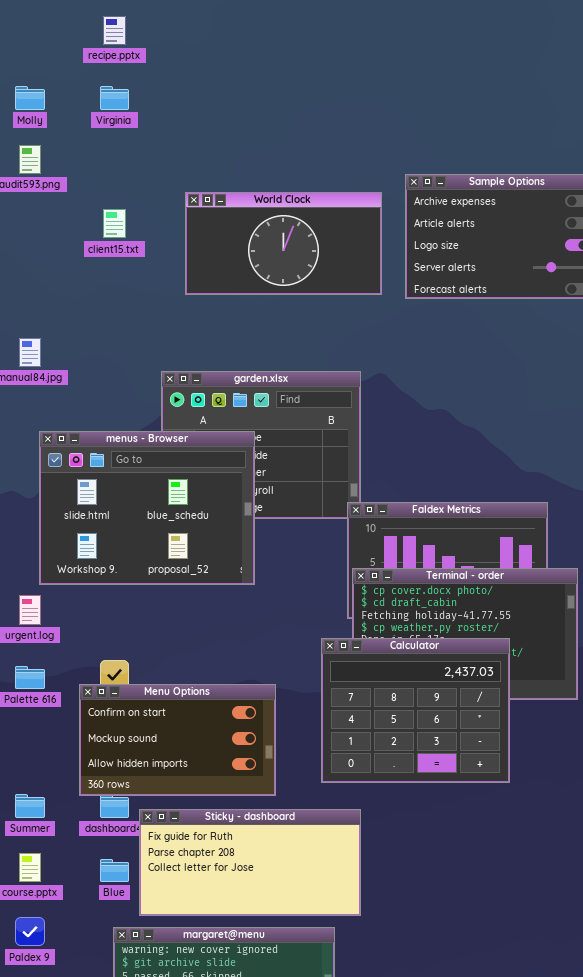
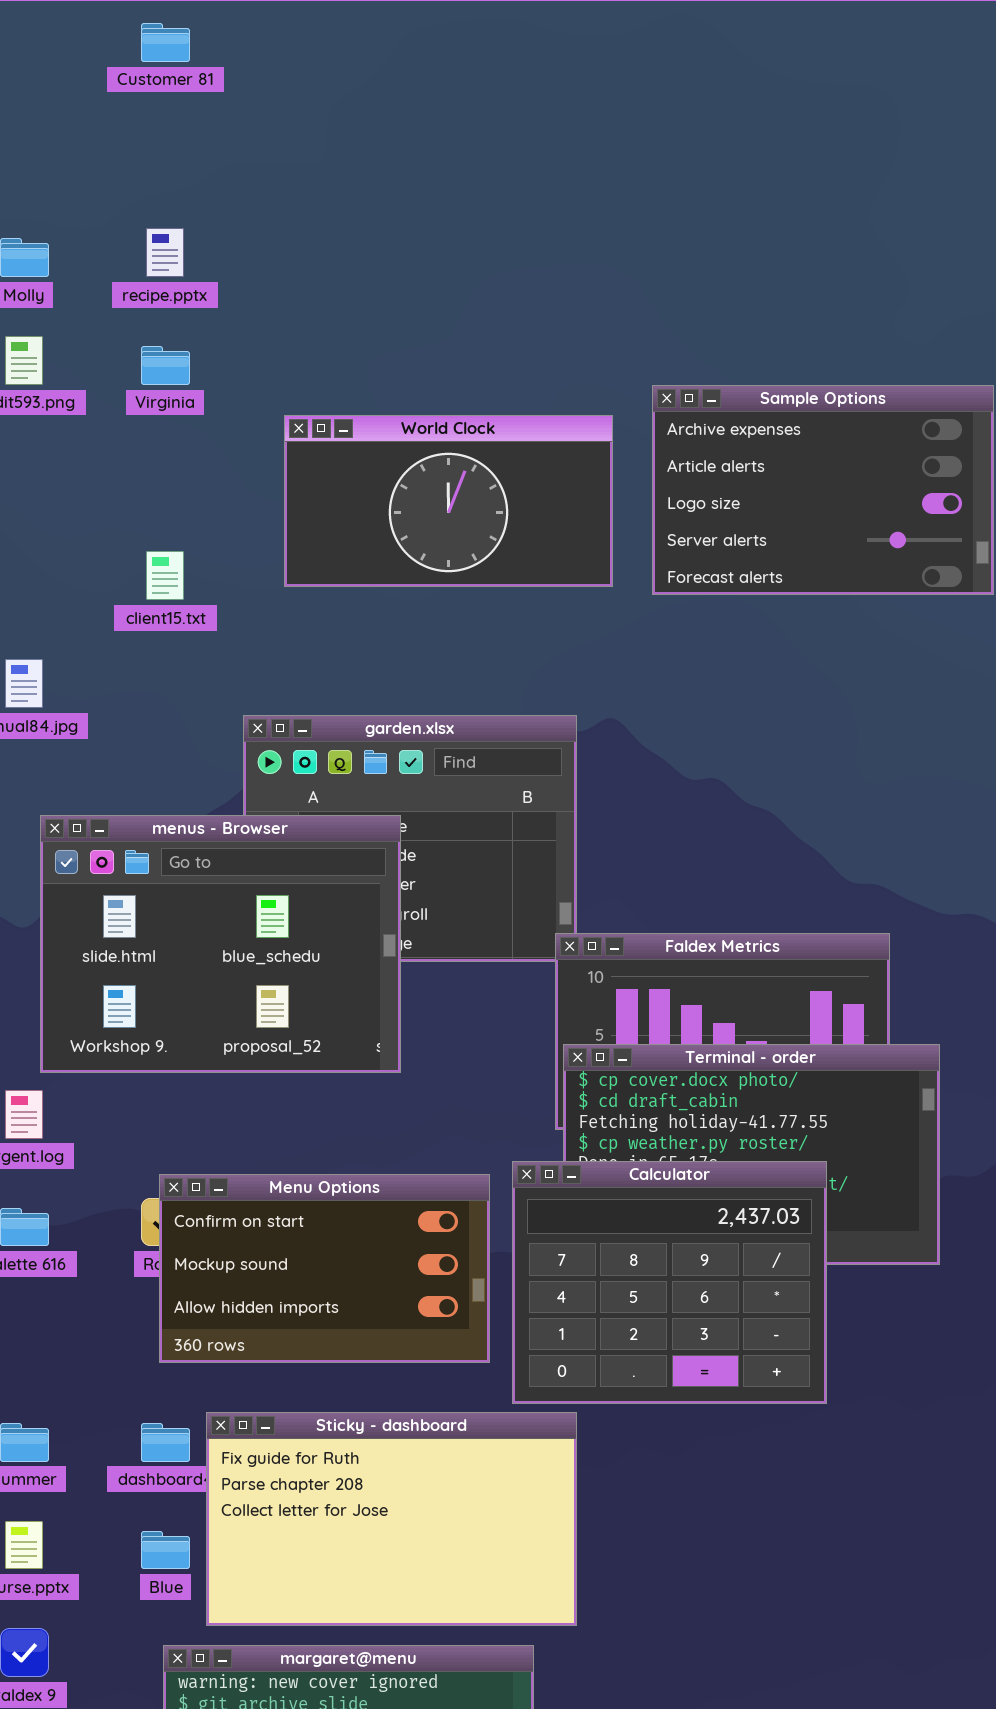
recipe.pptx: [103,16,126,45] -> [146,228,184,277], moved
Virginia: [100,86,129,110] -> [141,346,190,385], moved
client15.txt: [103,209,126,238] -> [146,551,184,600], moved
Menu Options: [79,684,276,796] -> [159,1174,490,1363], moved
Sticky - dashboard: [139,809,361,916] -> [206,1412,577,1626], resized

